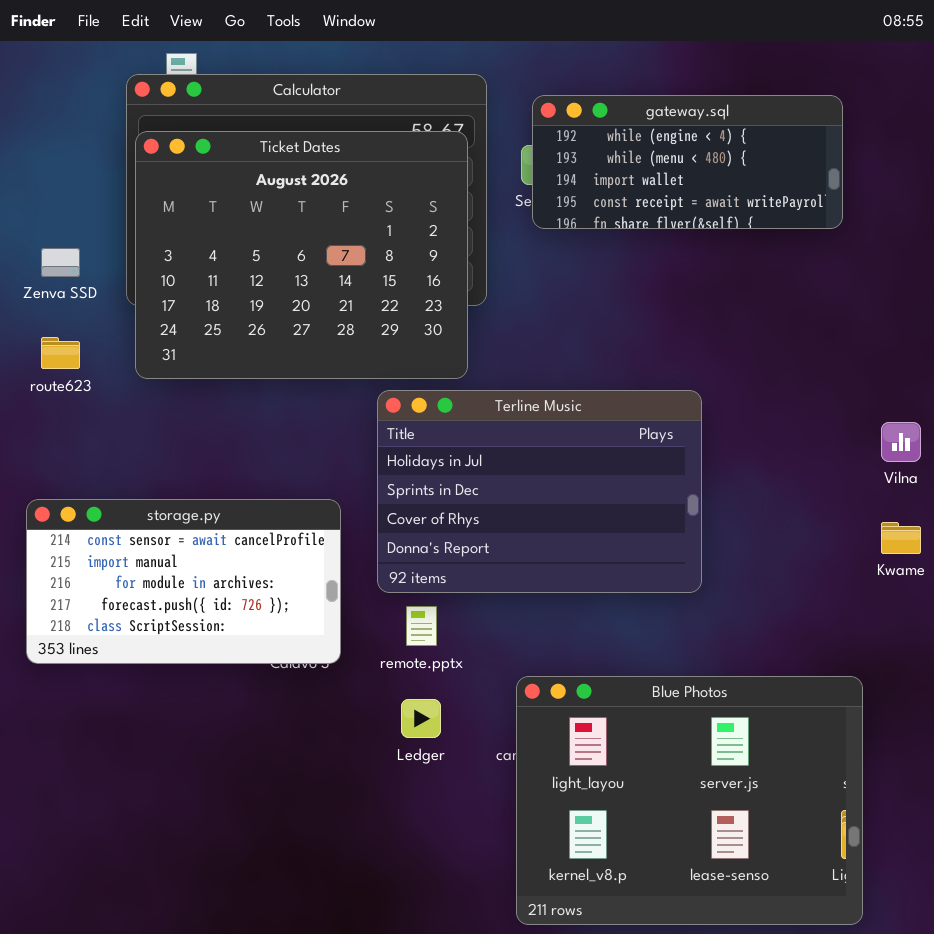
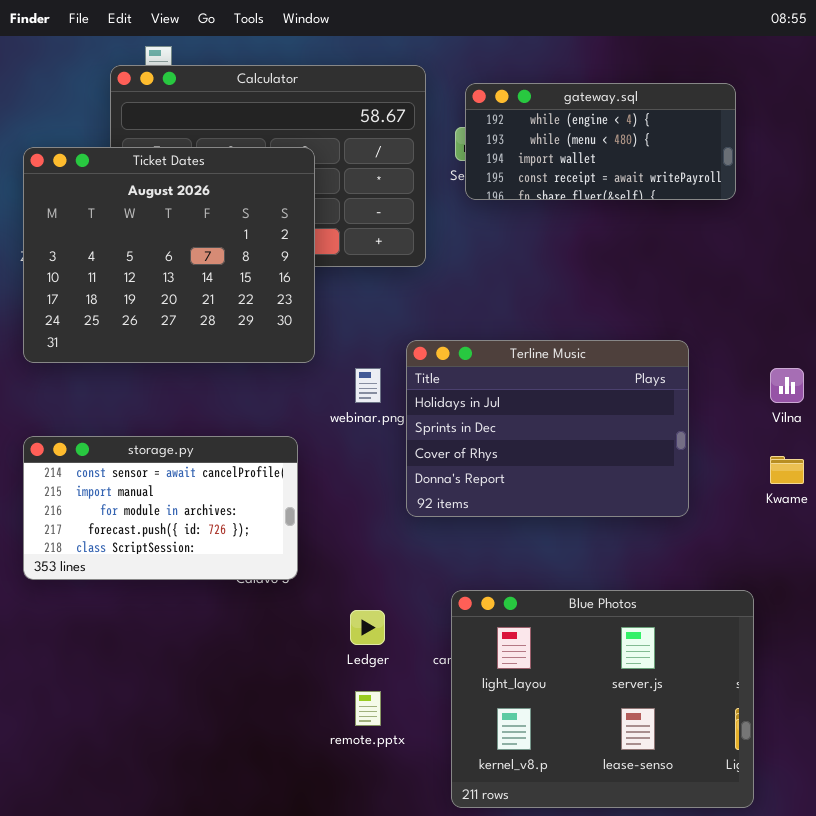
Ticket Dates: [135,131,468,379] -> [23,147,315,363], moved
Terline Music: [377,390,702,593] -> [406,340,689,517], moved
remote.pptx: [406,606,437,646] -> [355,691,381,726], moved

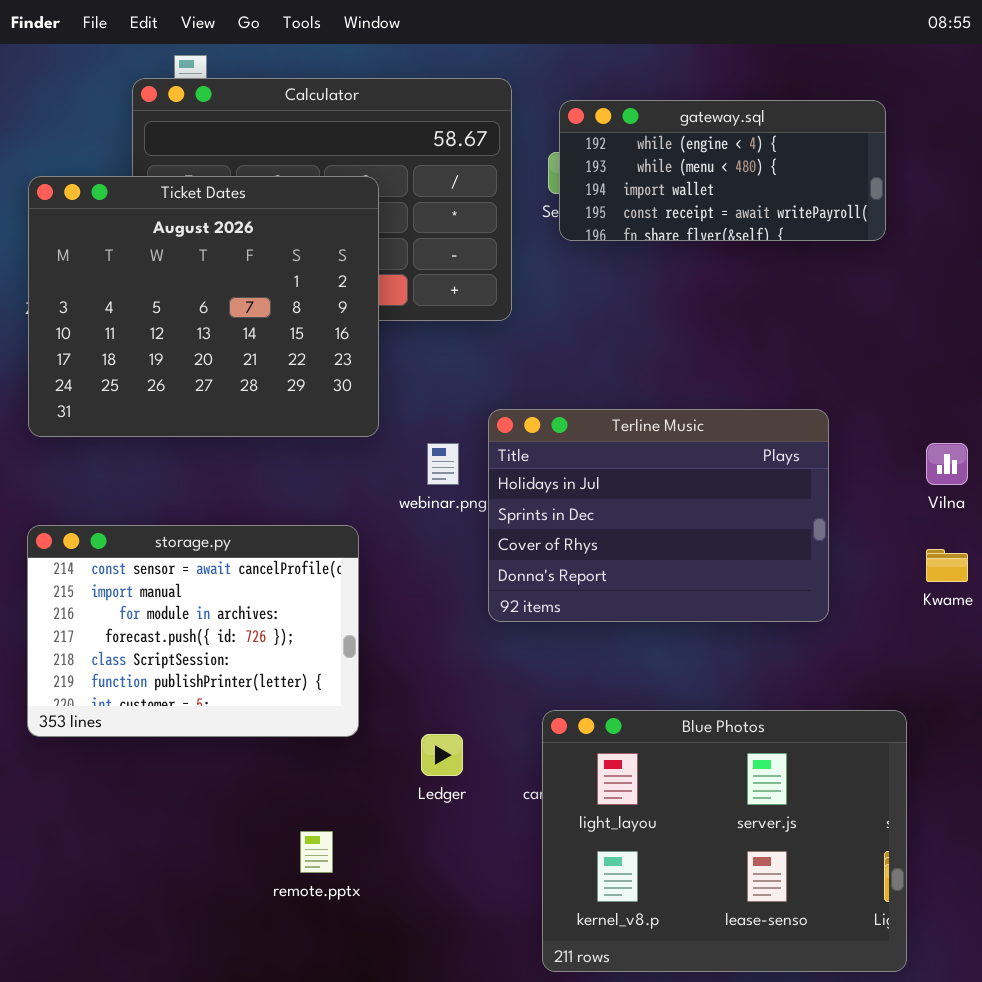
storage.py: [23,436,298,580] -> [27,525,359,737], resized
remote.pptx: [355,691,381,726] -> [300,831,333,873], moved

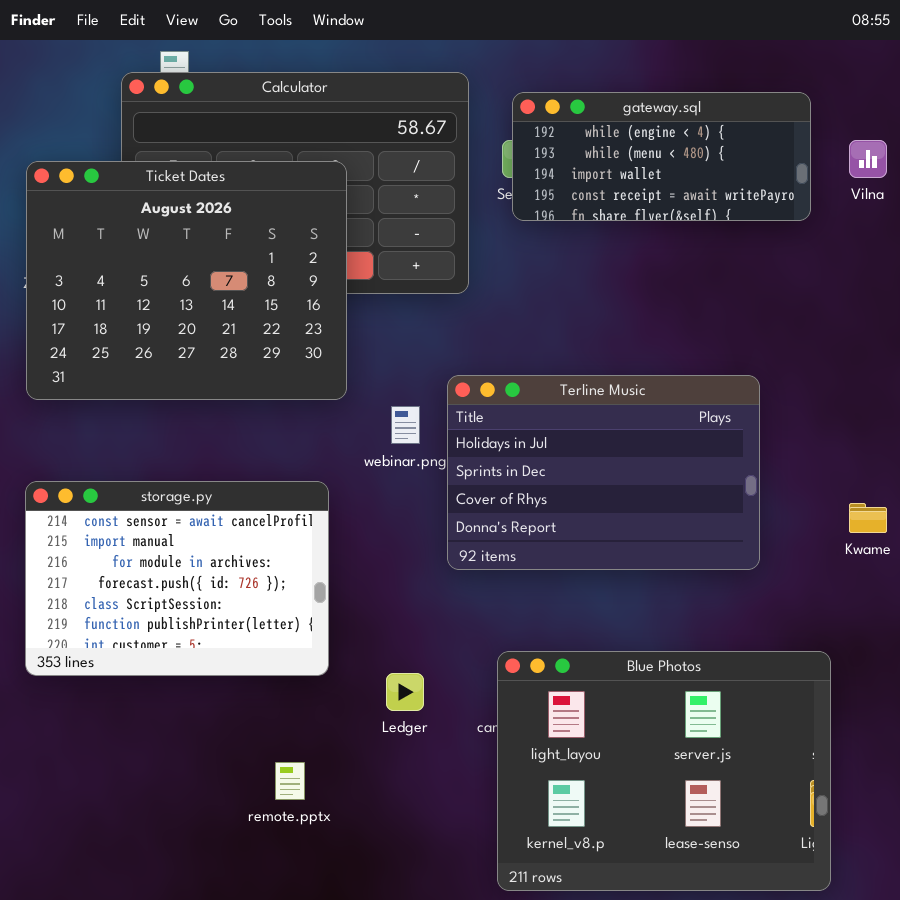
Vilna: [926,443,968,485] -> [849,140,887,178], moved

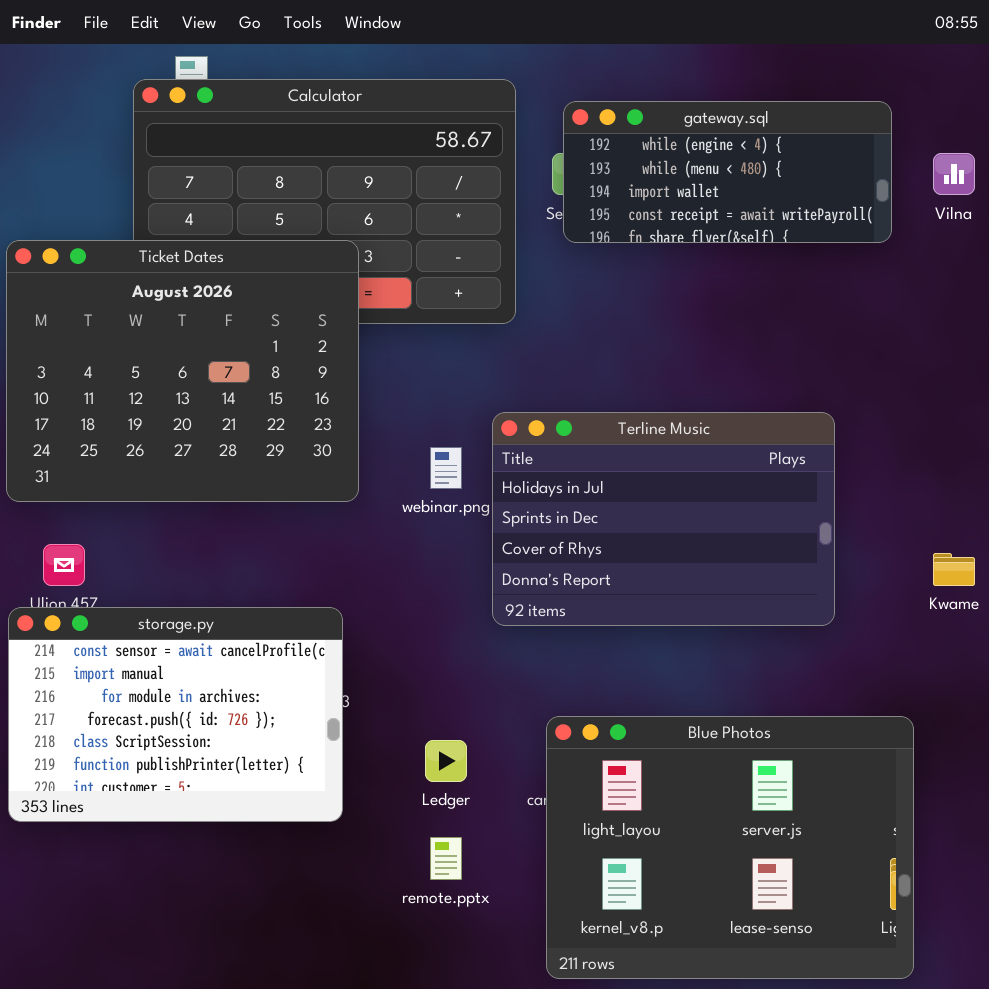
Ticket Dates: [26,161,347,400] -> [6,240,359,502], moved
storage.py: [25,481,329,676] -> [8,607,343,822], moved
remote.pptx: [275,762,305,800] -> [430,837,462,880], moved

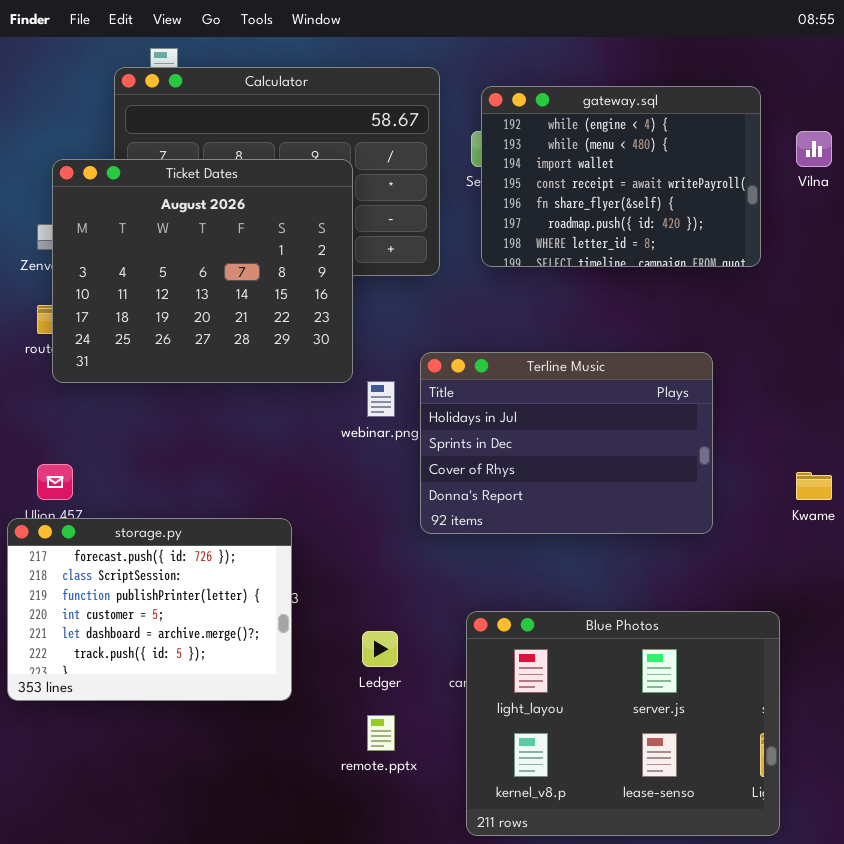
gateway.sql: [563,101,892,243] -> [481,86,761,267], resized
Ticket Dates: [6,240,359,502] -> [52,159,353,383], moved
storage.py: [8,607,343,822] -> [7,518,292,701], scrolled down 3 rows

